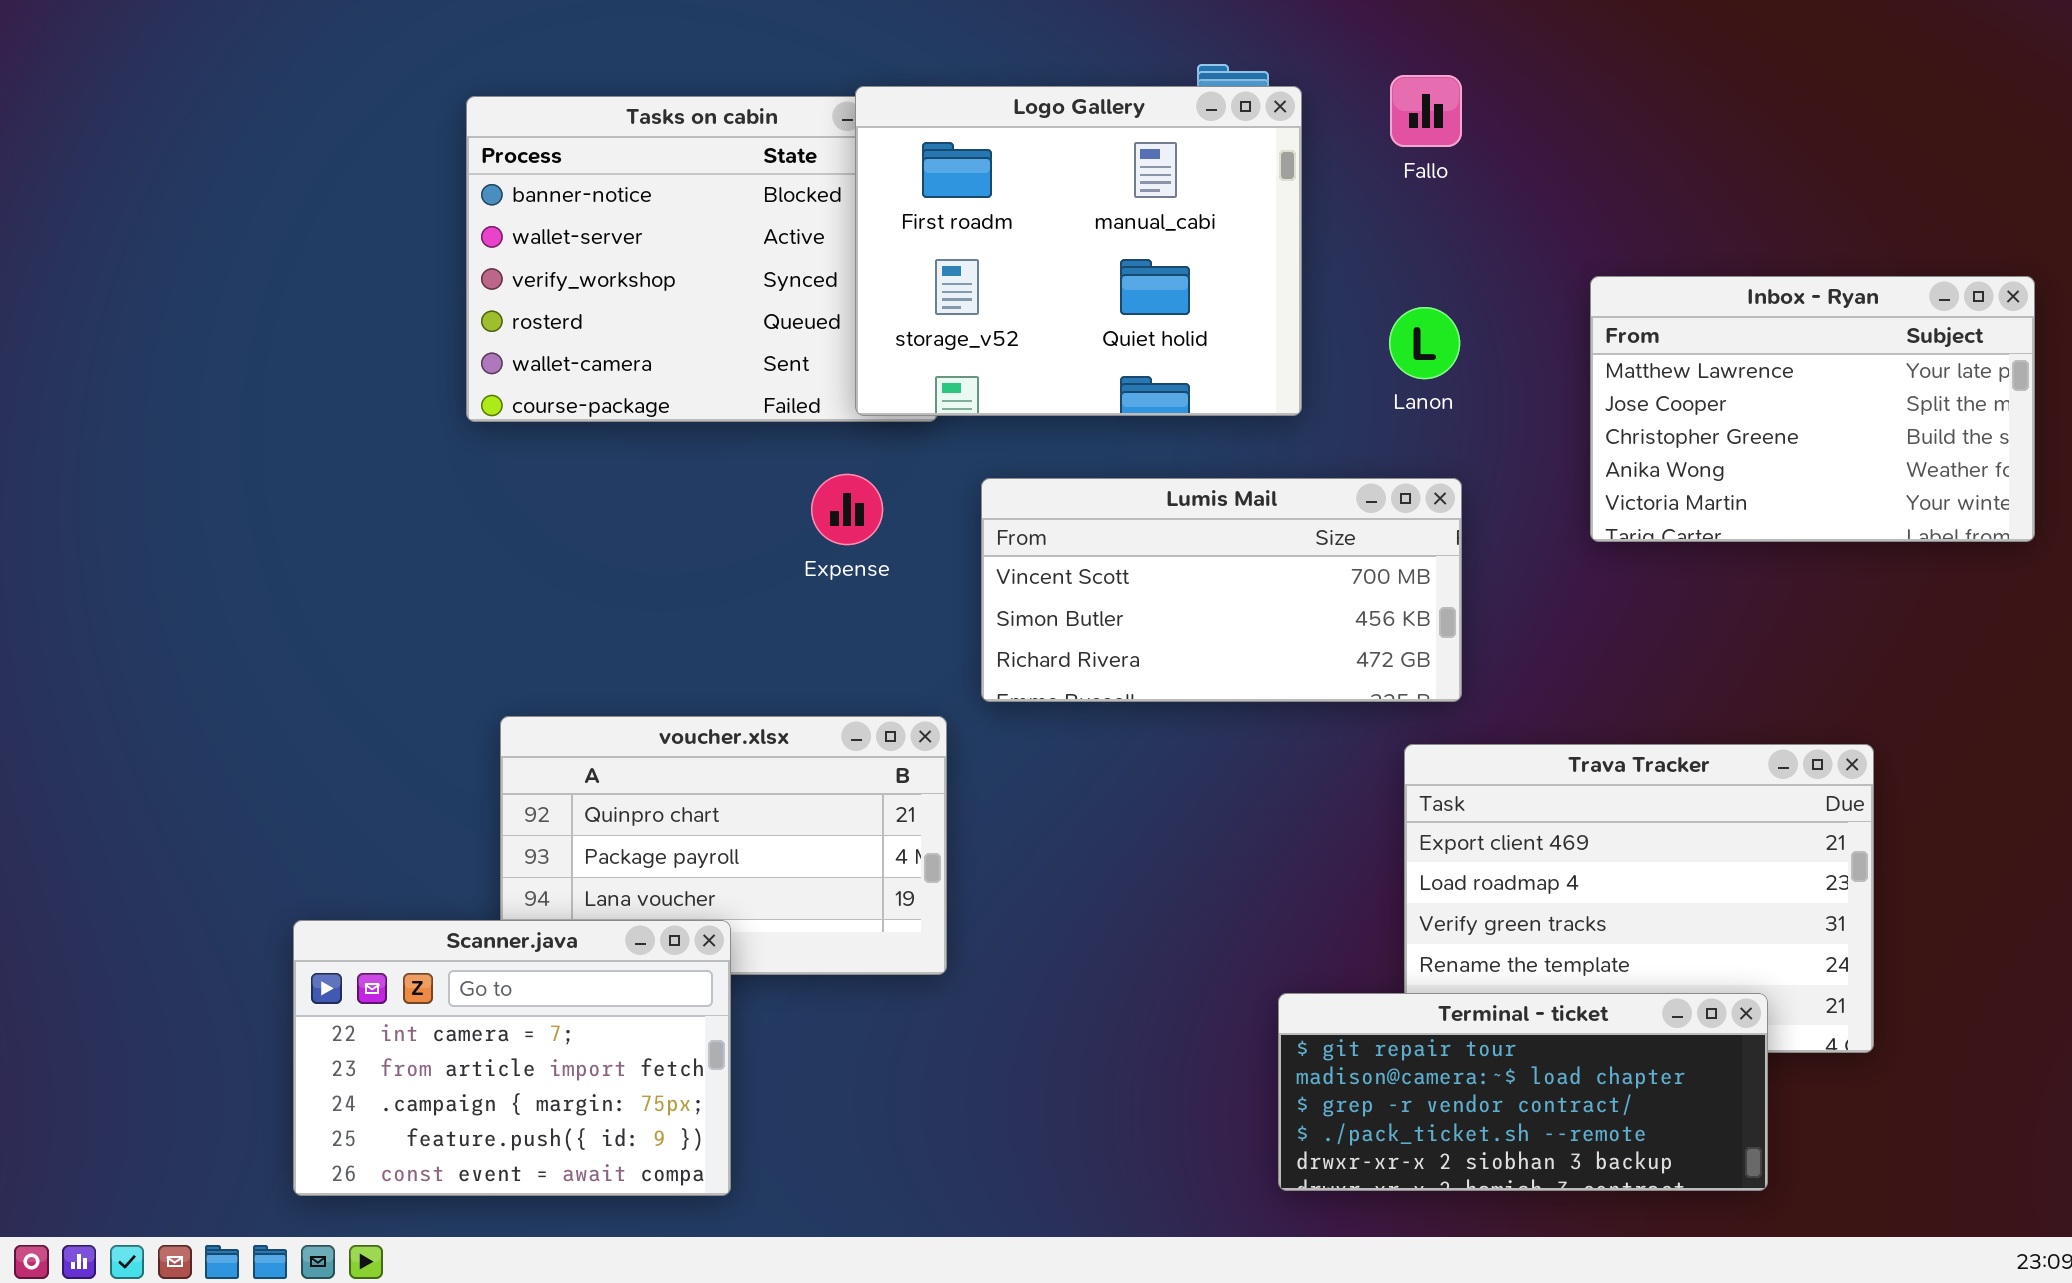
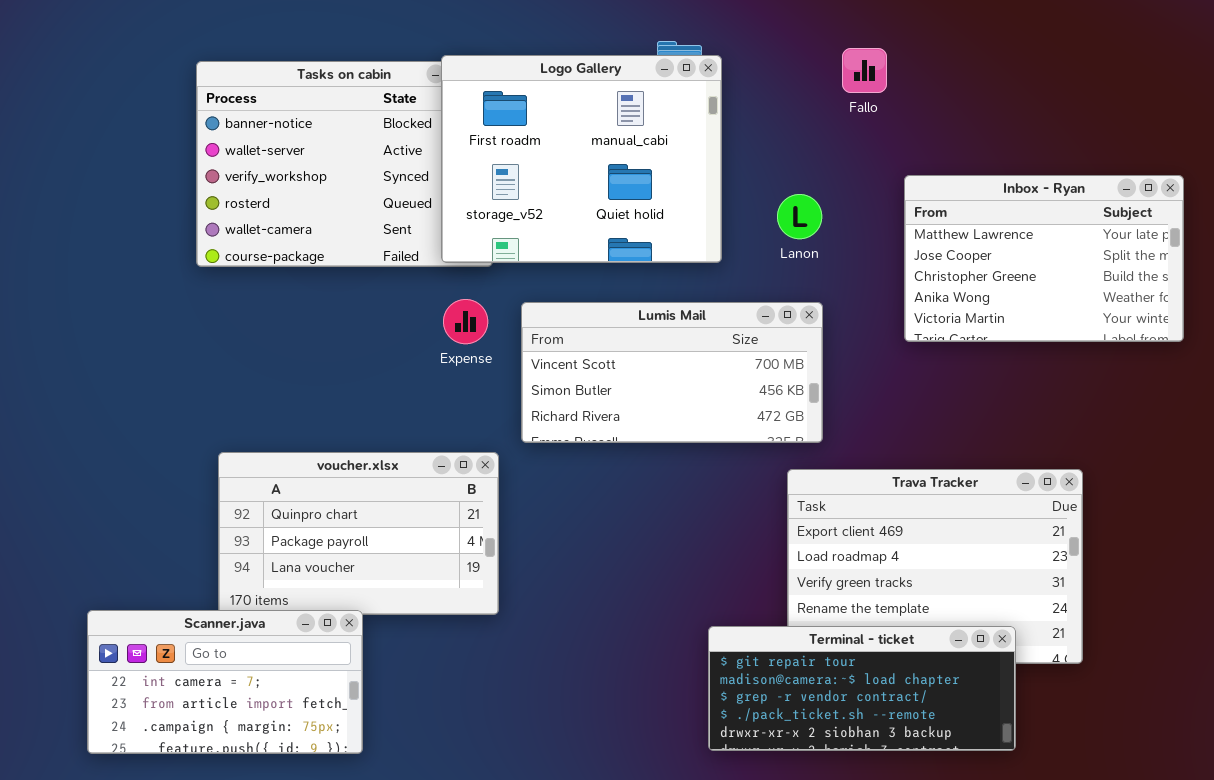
Fallo: [1390,75,1462,147] -> [842,48,887,93], moved
Expense: [811,474,883,545] -> [443,299,488,344], moved
Scanner.java: [293,920,731,1196] -> [87,610,363,754], resized

